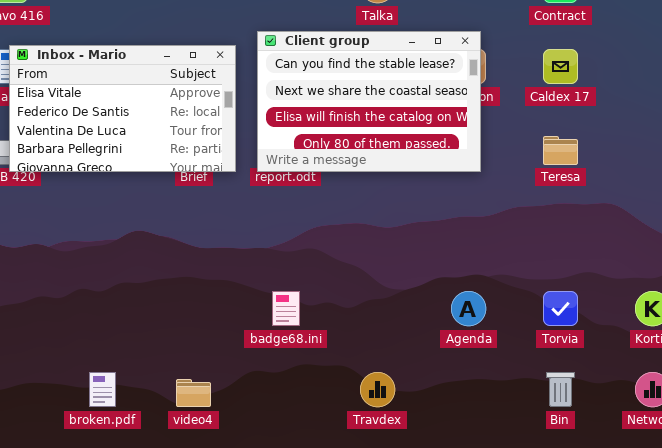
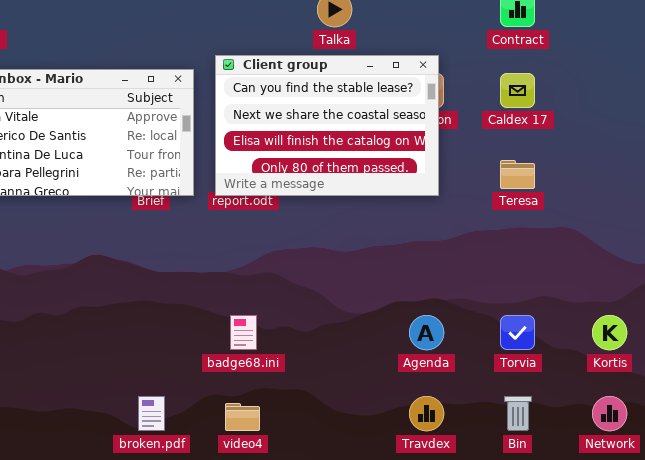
broken.pdf: [89,372,116,407] -> [138,396,165,431], moved
Travdex: [360,372,395,407] -> [409,396,444,431], moved
video4: [176,379,211,407] -> [225,403,260,431], moved

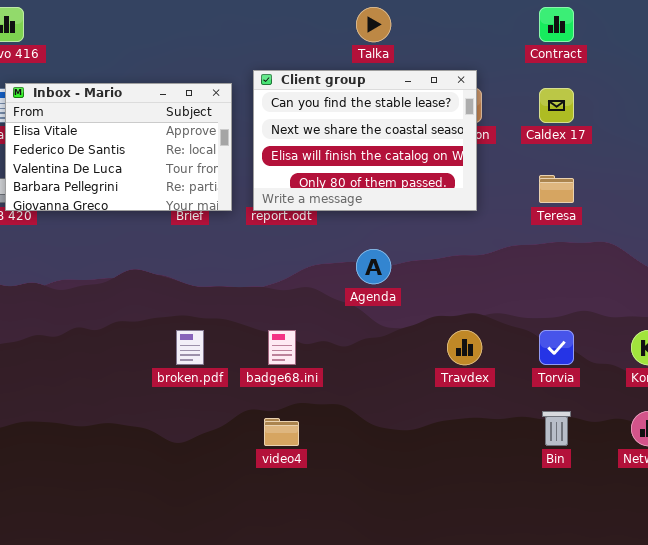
Agenda: [409,315,444,350] -> [356,249,391,284], moved
broken.pdf: [138,396,165,431] -> [176,330,204,365], moved
Travdex: [409,396,444,431] -> [447,330,482,365], moved

